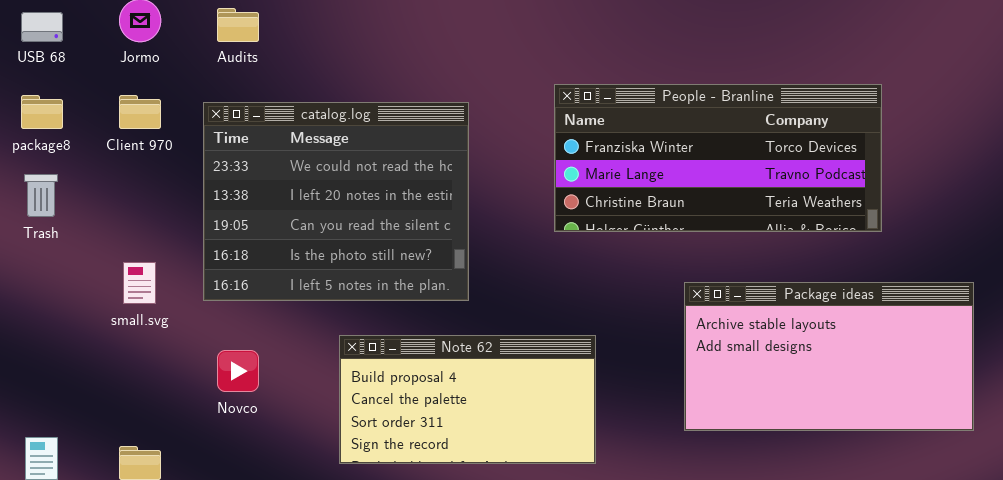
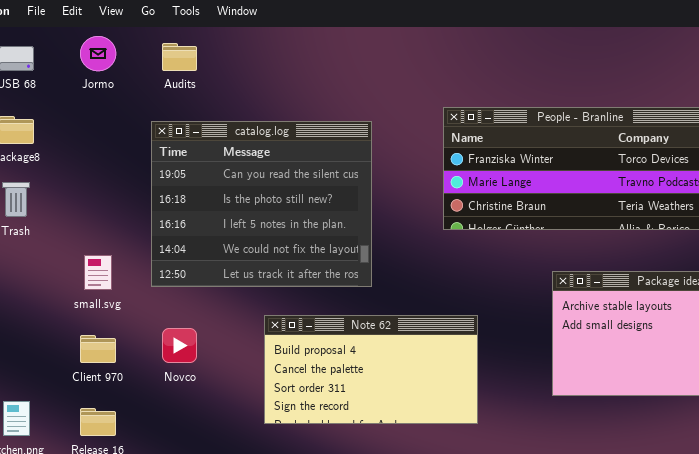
Client 970: [119,95,161,129] -> [80,335,116,363], moved
catalog.log: [203,102,469,301] -> [151,121,372,287], scrolled down 2 rows

